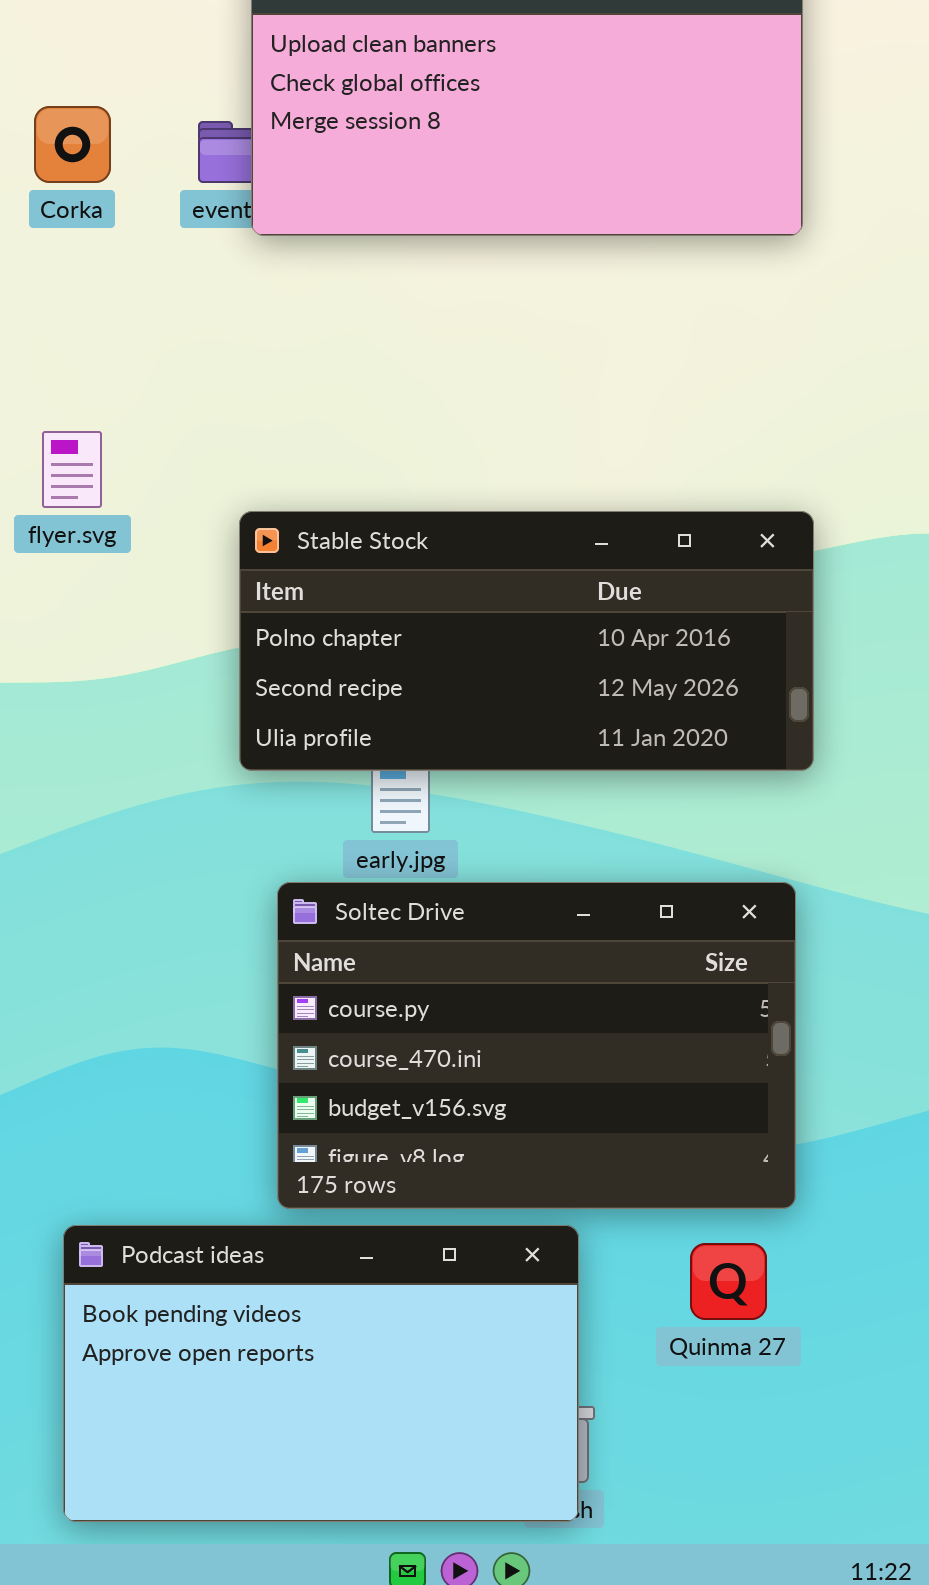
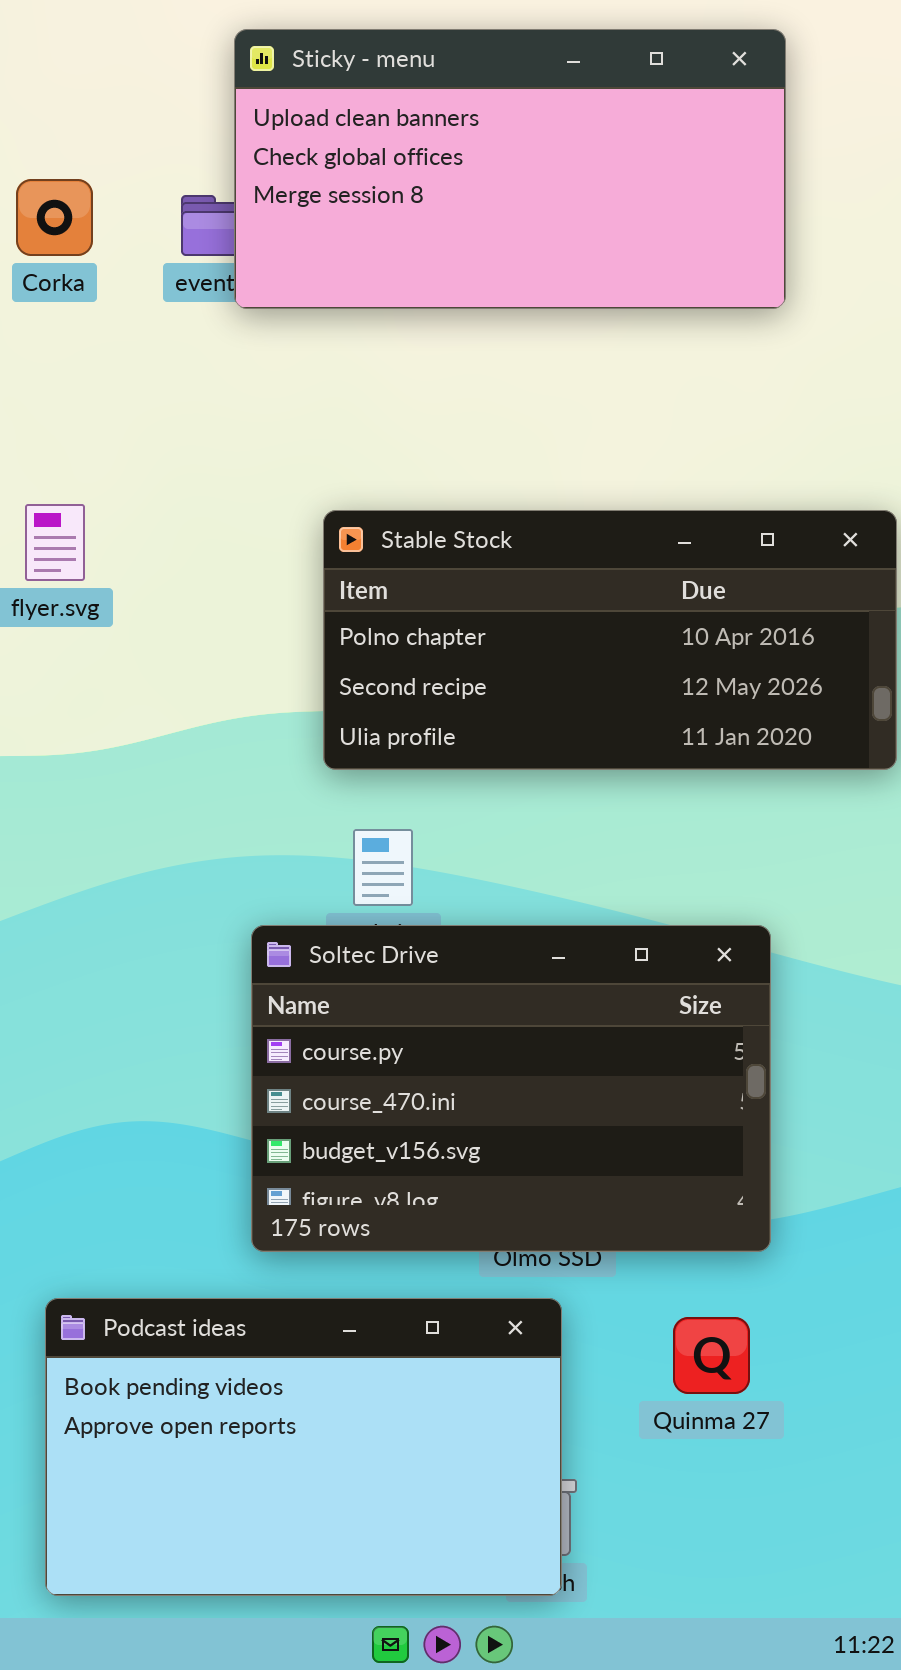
Stable Stock: [239,511,814,771] -> [323,510,897,770], moved
Soltec Drive: [277,882,796,1209] -> [251,925,771,1252], moved

